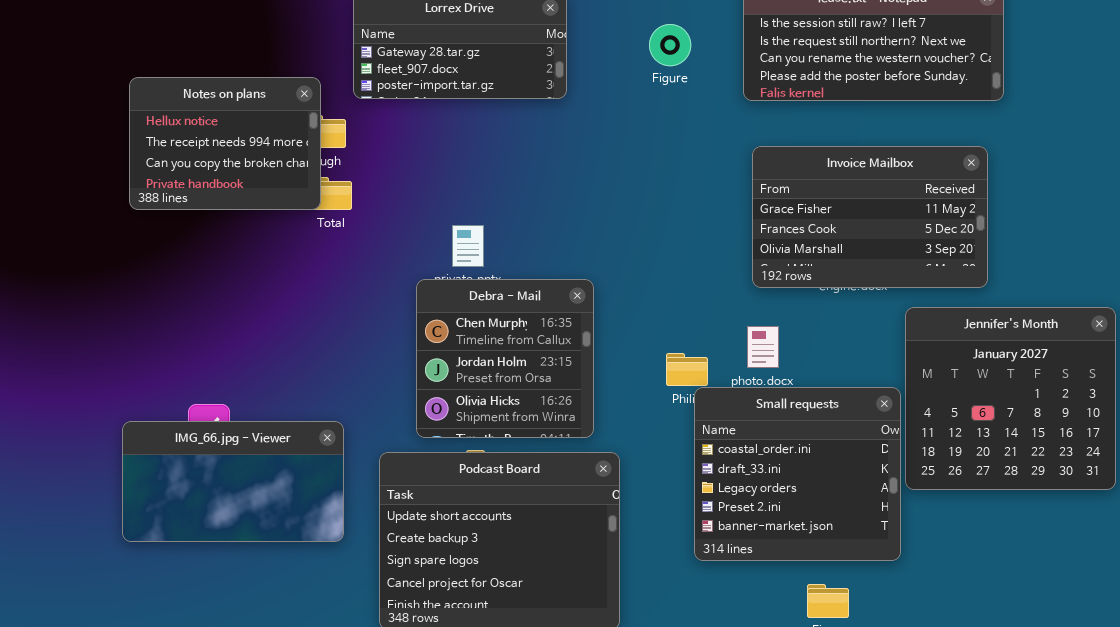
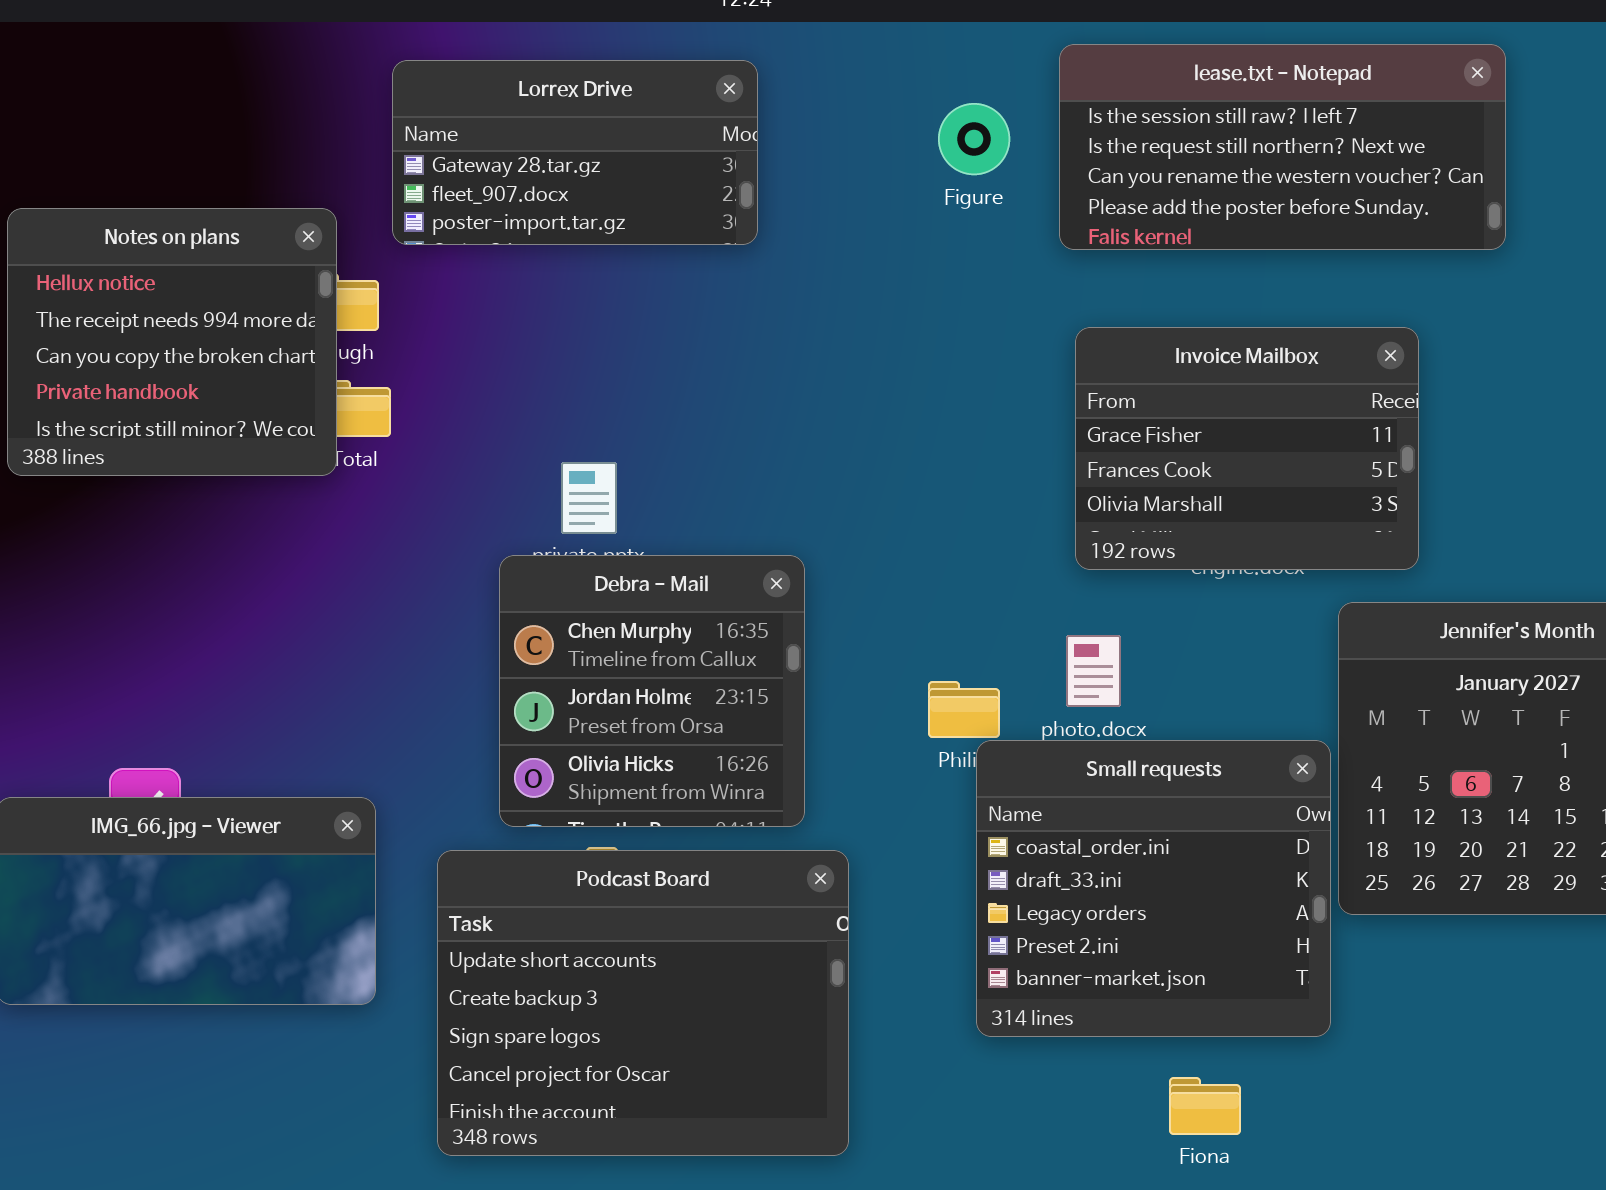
Figure: [649,24,691,66] -> [938,103,1010,175], moved
Notes on plans: [129,77,321,210] -> [7,208,337,476], resized
Invoice Mailbox: [752,146,988,288] -> [1075,327,1419,570], resized

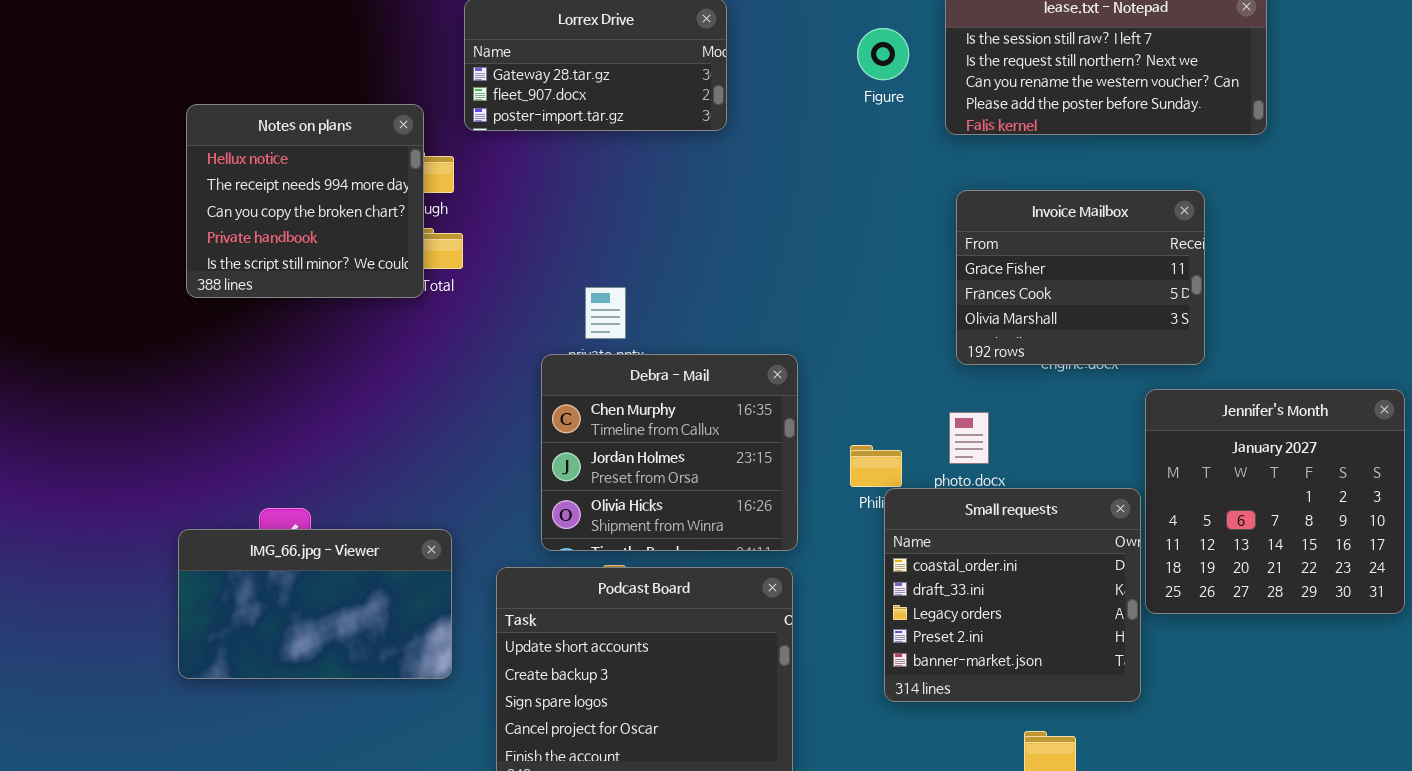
Debra - Mail: [499,555,805,827] -> [541,354,798,551], resized

